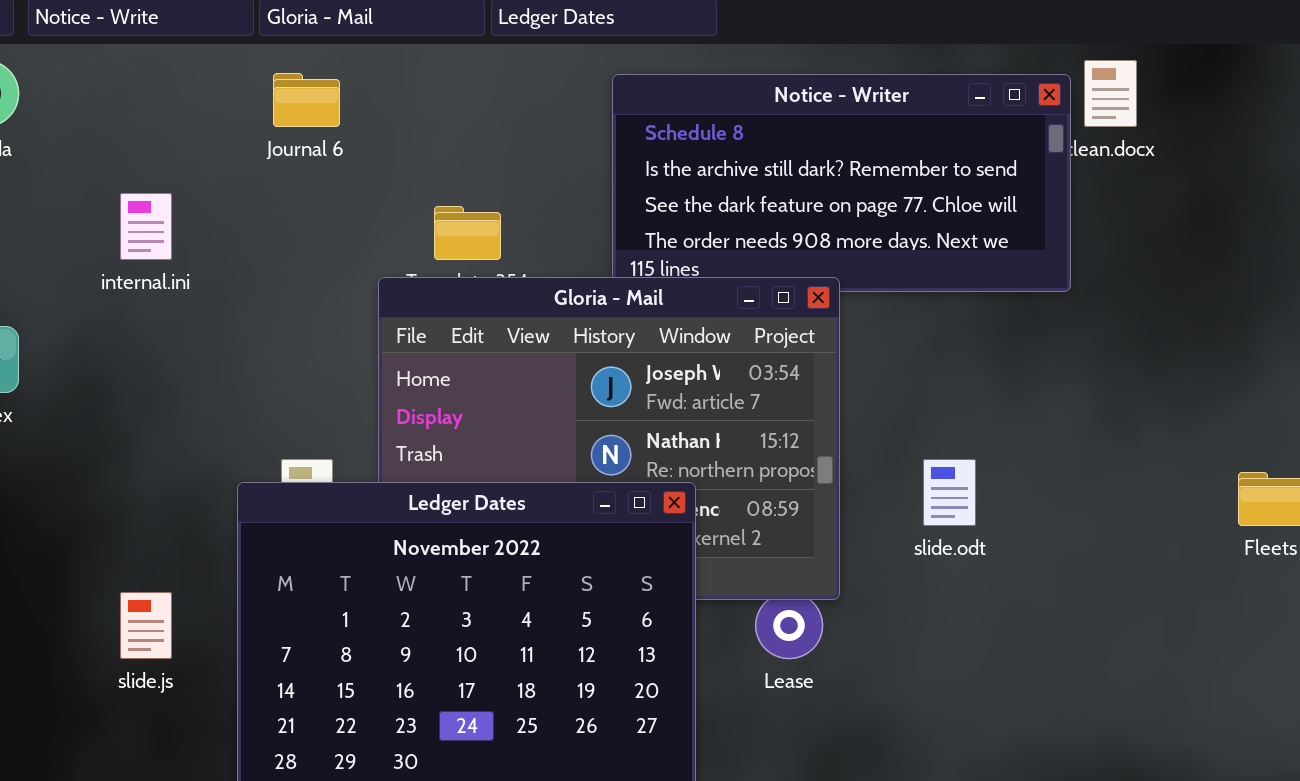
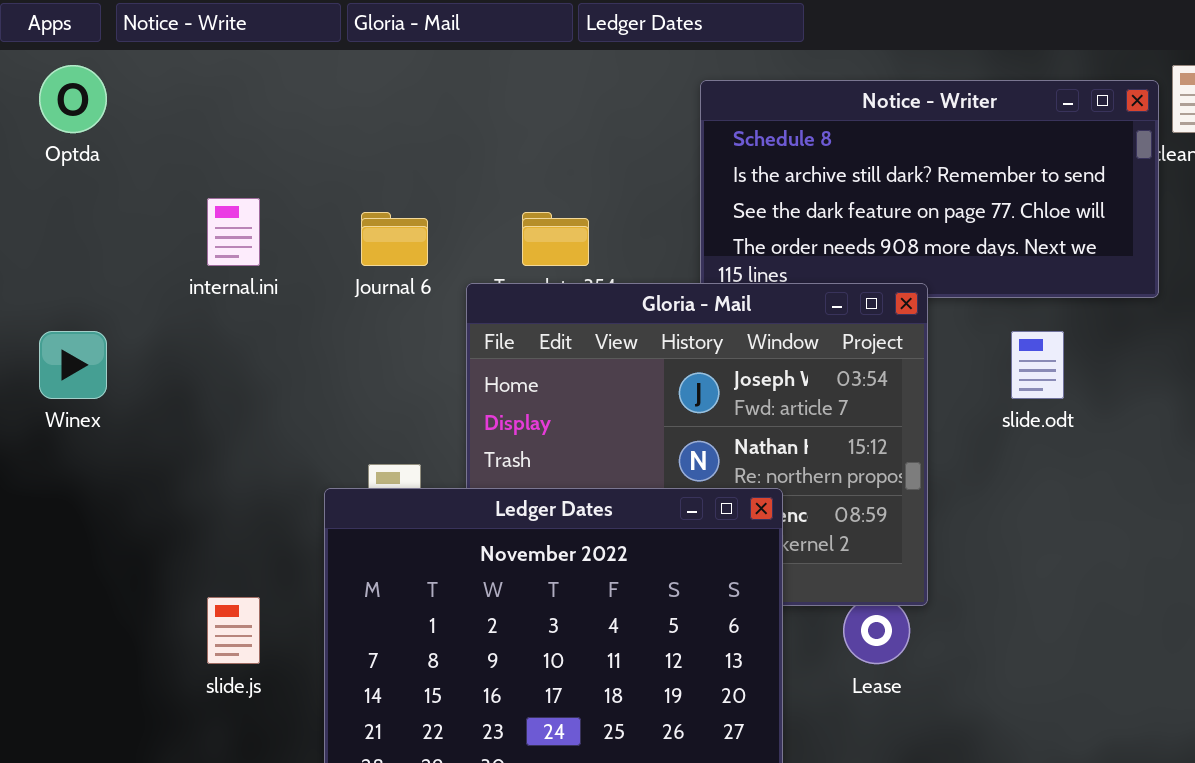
Journal 6: [273,73,340,127] -> [361,212,428,266], moved
slide.odt: [923,459,976,526] -> [1011,331,1064,399], moved

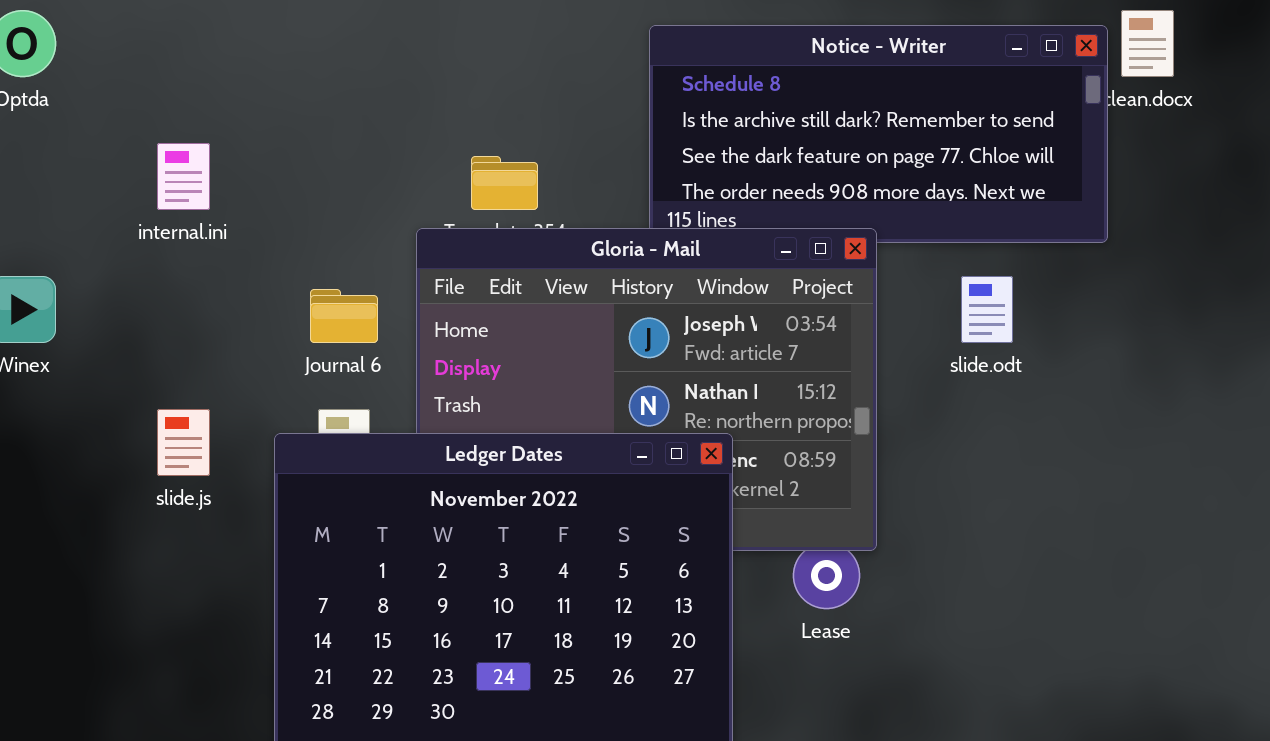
Journal 6: [361,212,428,266] -> [310,289,378,343], moved
slide.js: [207,597,260,664] -> [157,409,210,476], moved

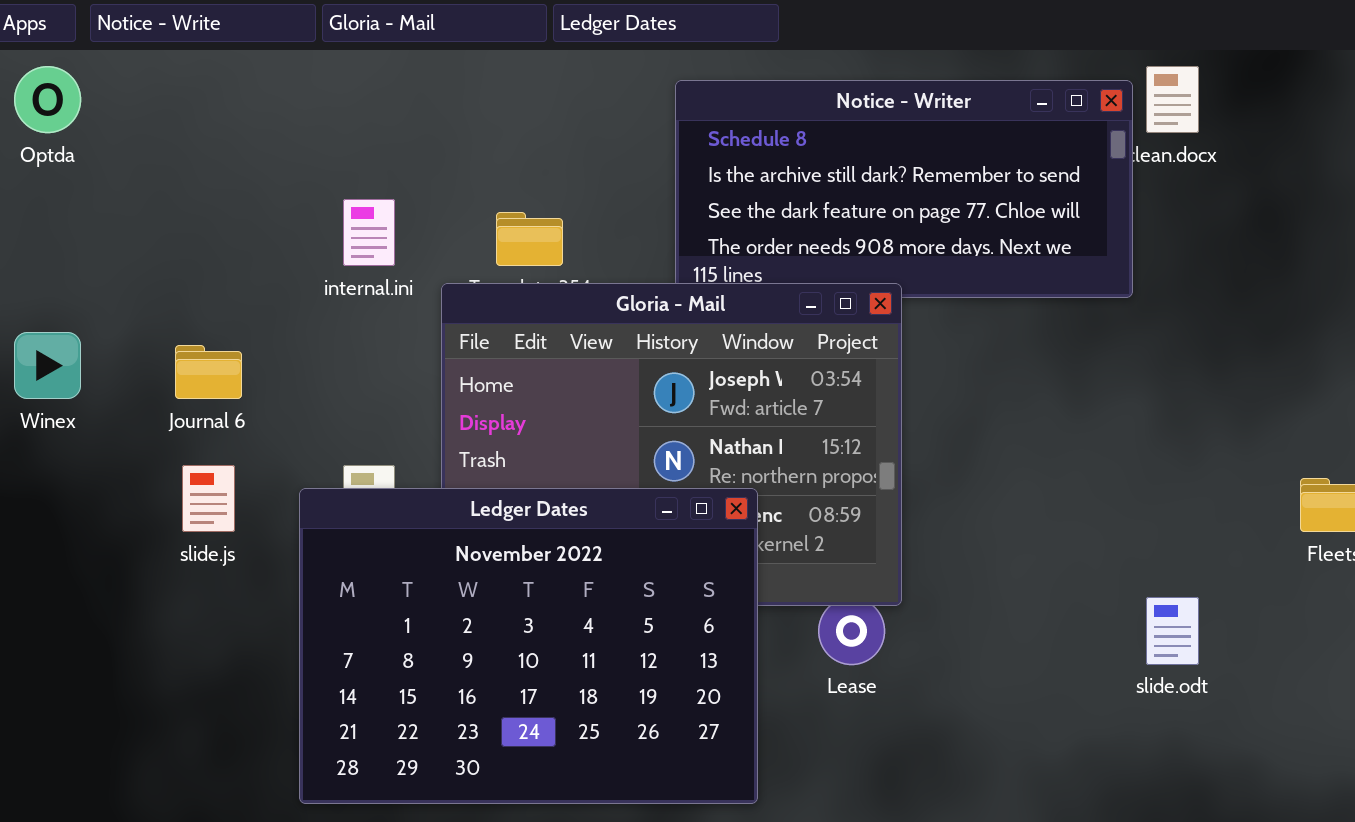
internal.ini: [157,143,210,210] -> [343,199,395,266], moved
slide.odt: [961,276,1013,343] -> [1146,597,1199,665], moved
Journal 6: [310,289,378,343] -> [175,345,242,399], moved

